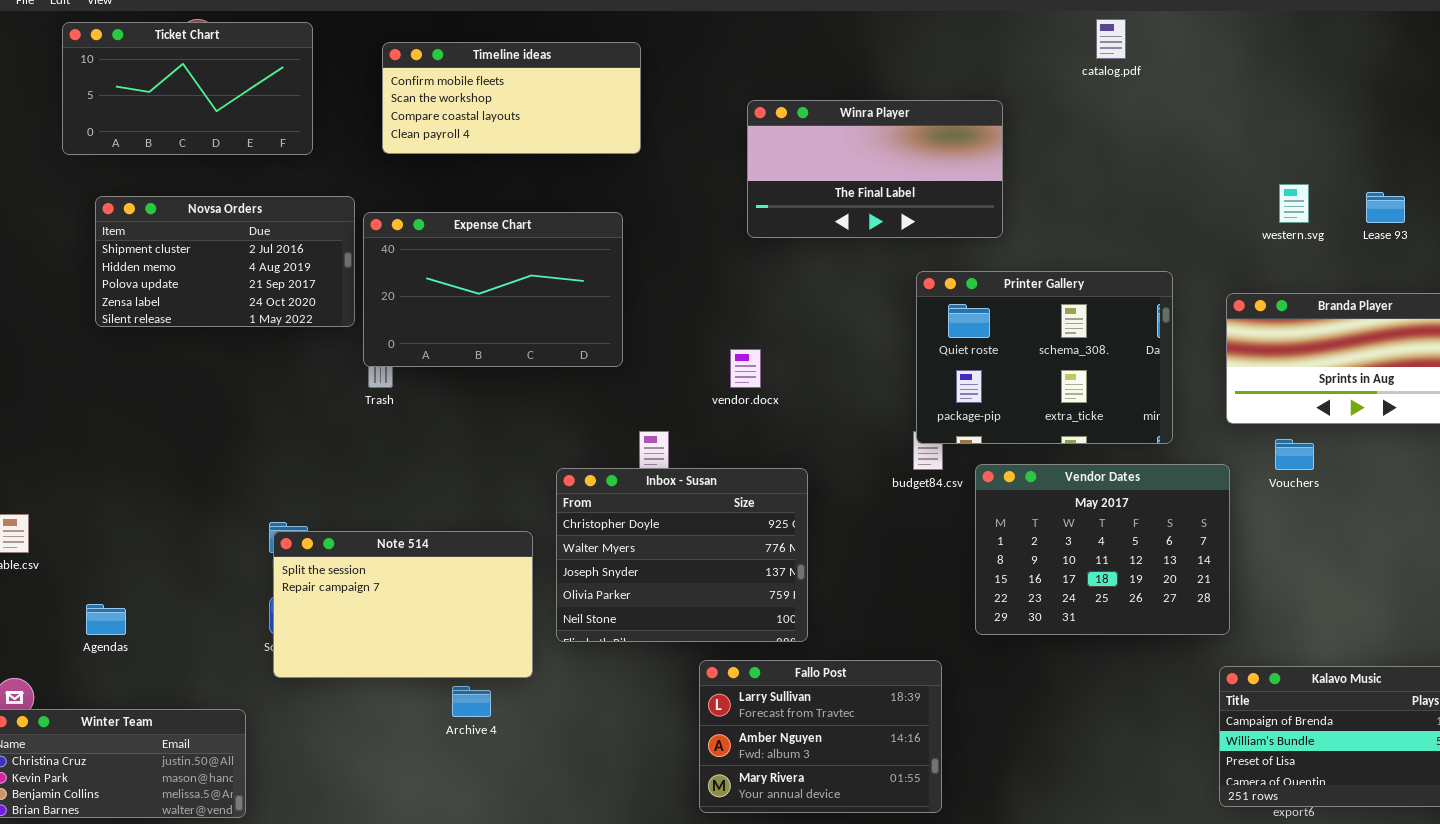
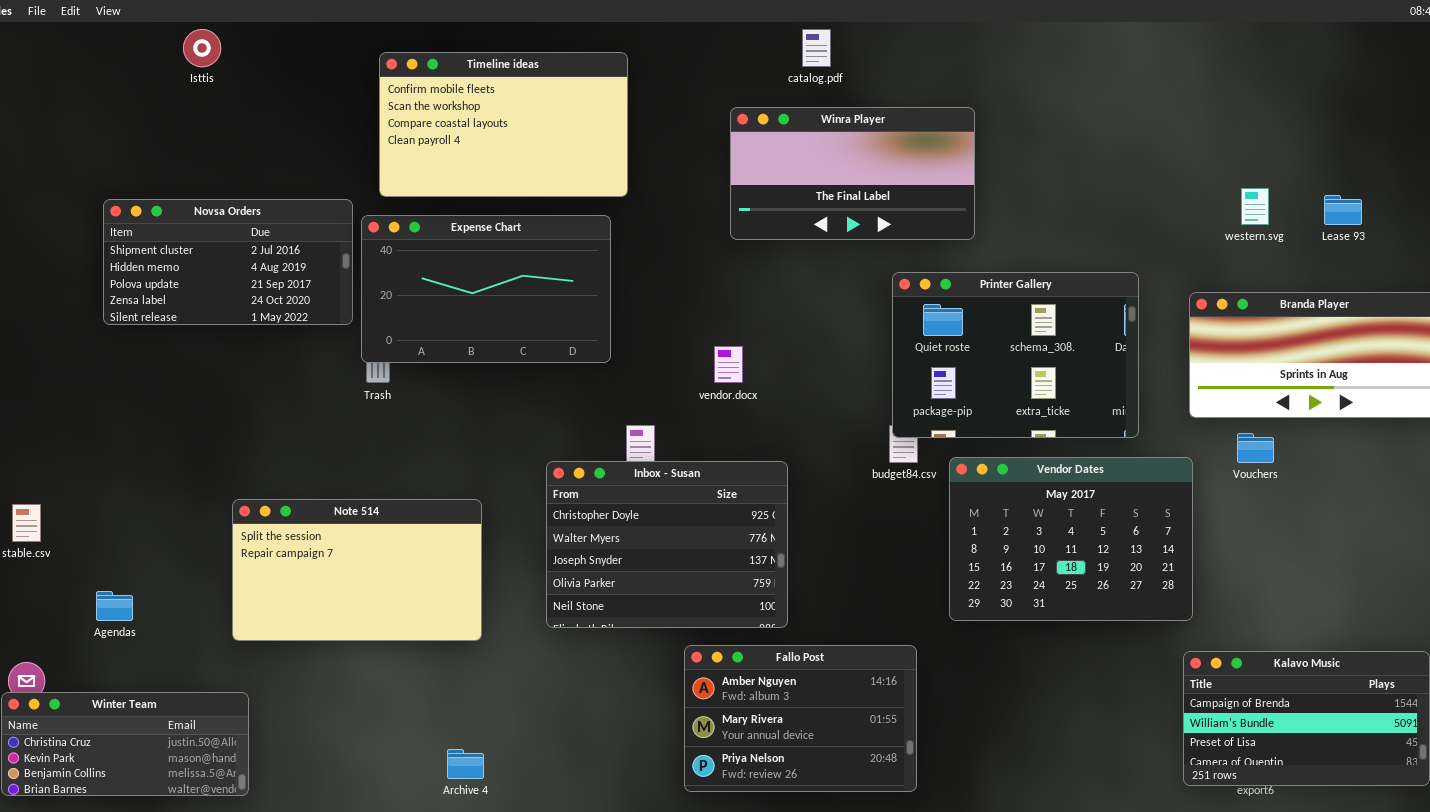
catalog.pdf: [1096,19,1126,59] -> [802,29,831,67], moved
Ticket Chart: [62,22,313,155] -> none, closed
Timeline ideas: [382,42,641,154] -> [379,52,628,197], resized
Note 514: [273,531,533,678] -> [232,499,482,641], moved
Fallo Post: [699,660,942,813] -> [684,645,917,792], scrolled down 1 row
Archive 4: [452,686,491,717] -> [447,749,484,779], moved

